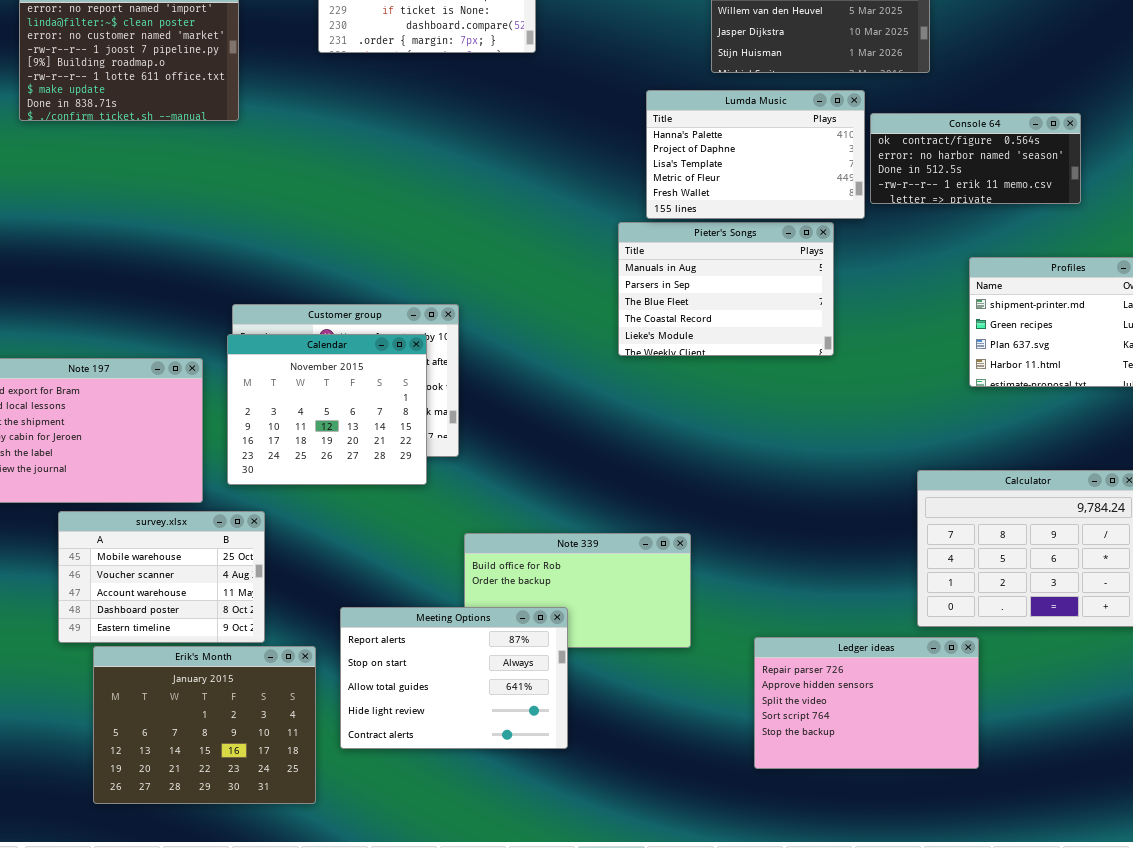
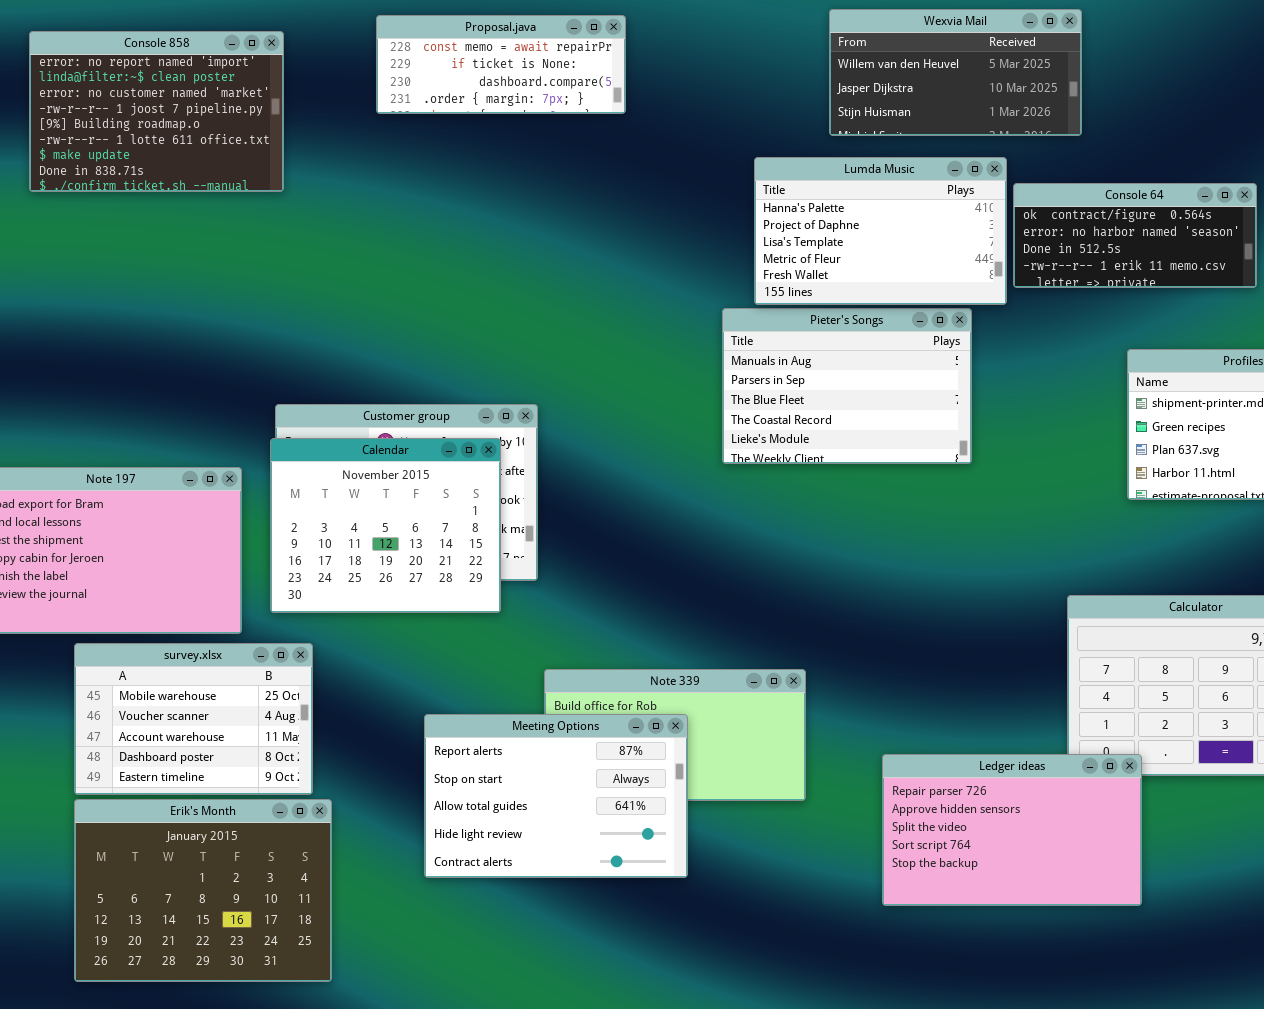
Meeting Options: [340,607,568,749] -> [424,714,688,878], moved
Ledger ideas: [754,637,979,769] -> [882,754,1142,906], moved
Erik's Month: [93,646,316,804] -> [74,799,332,982], moved

